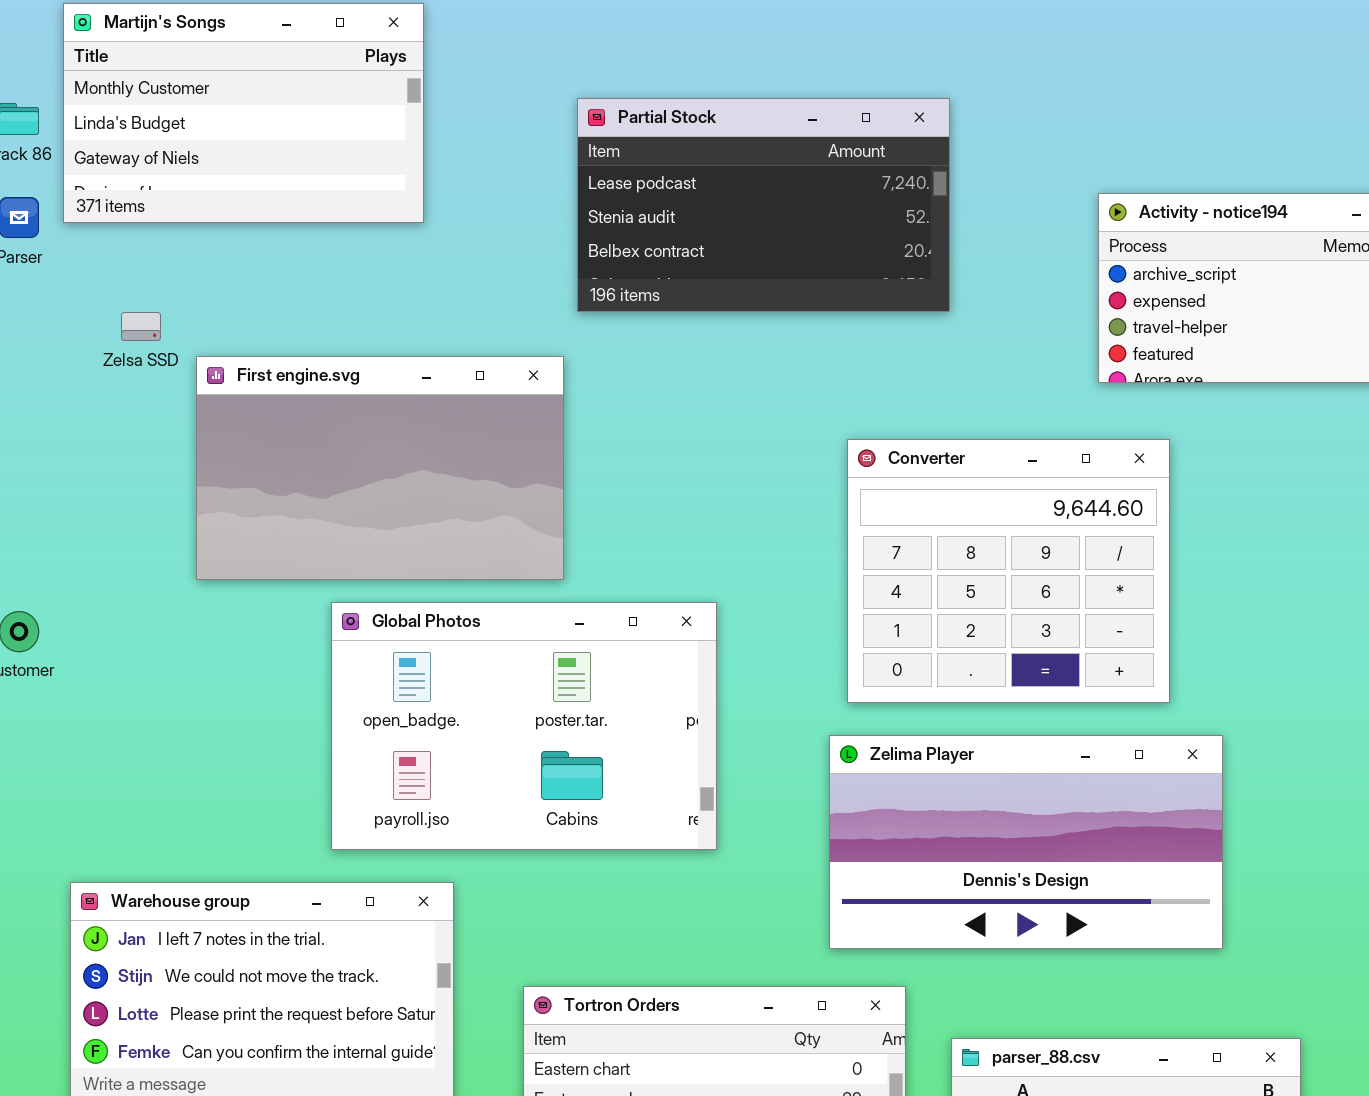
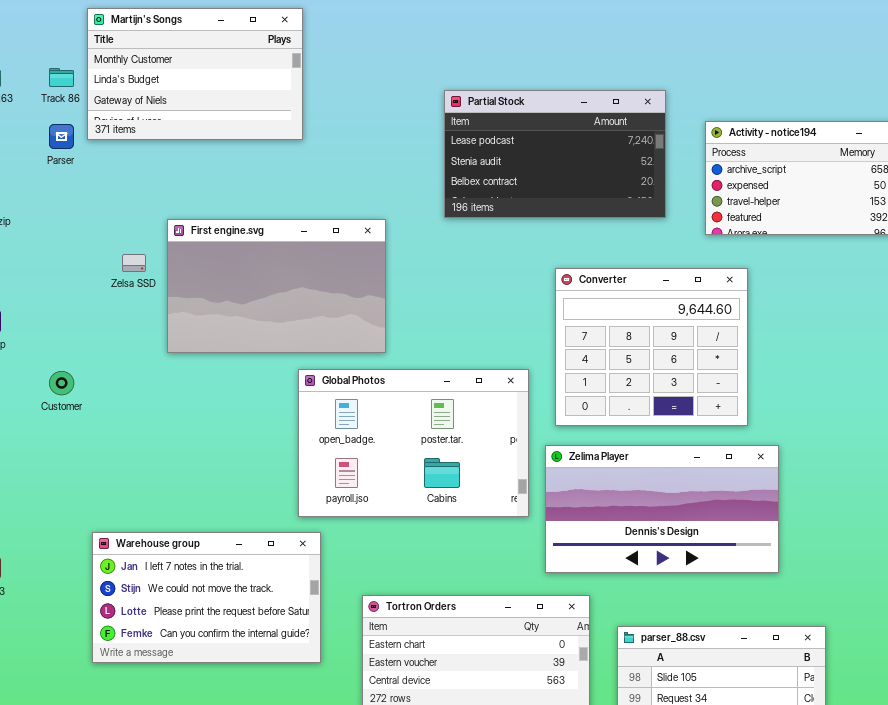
Partial Stock: [577,98,950,312] -> [444,90,666,218], moved
Zelsa SSD: [121,312,161,341] -> [122,254,146,272], moved
Global Photos: [331,602,717,850] -> [298,369,529,517], moved

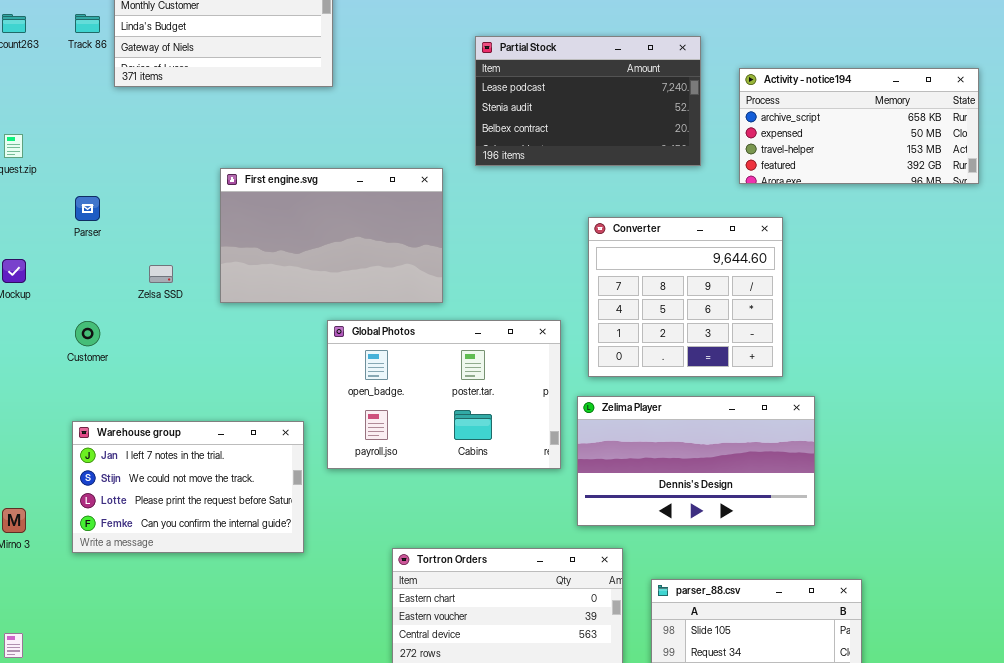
Parser: [49,124,74,149] -> [75,196,100,221], moved
First engine.svg: [167,219,386,353] -> [220,168,443,303], moved
Zelsa SSD: [122,254,146,272] -> [149,265,173,283], moved
Warehouse group: [92,532,321,663] -> [72,421,304,553], moved

